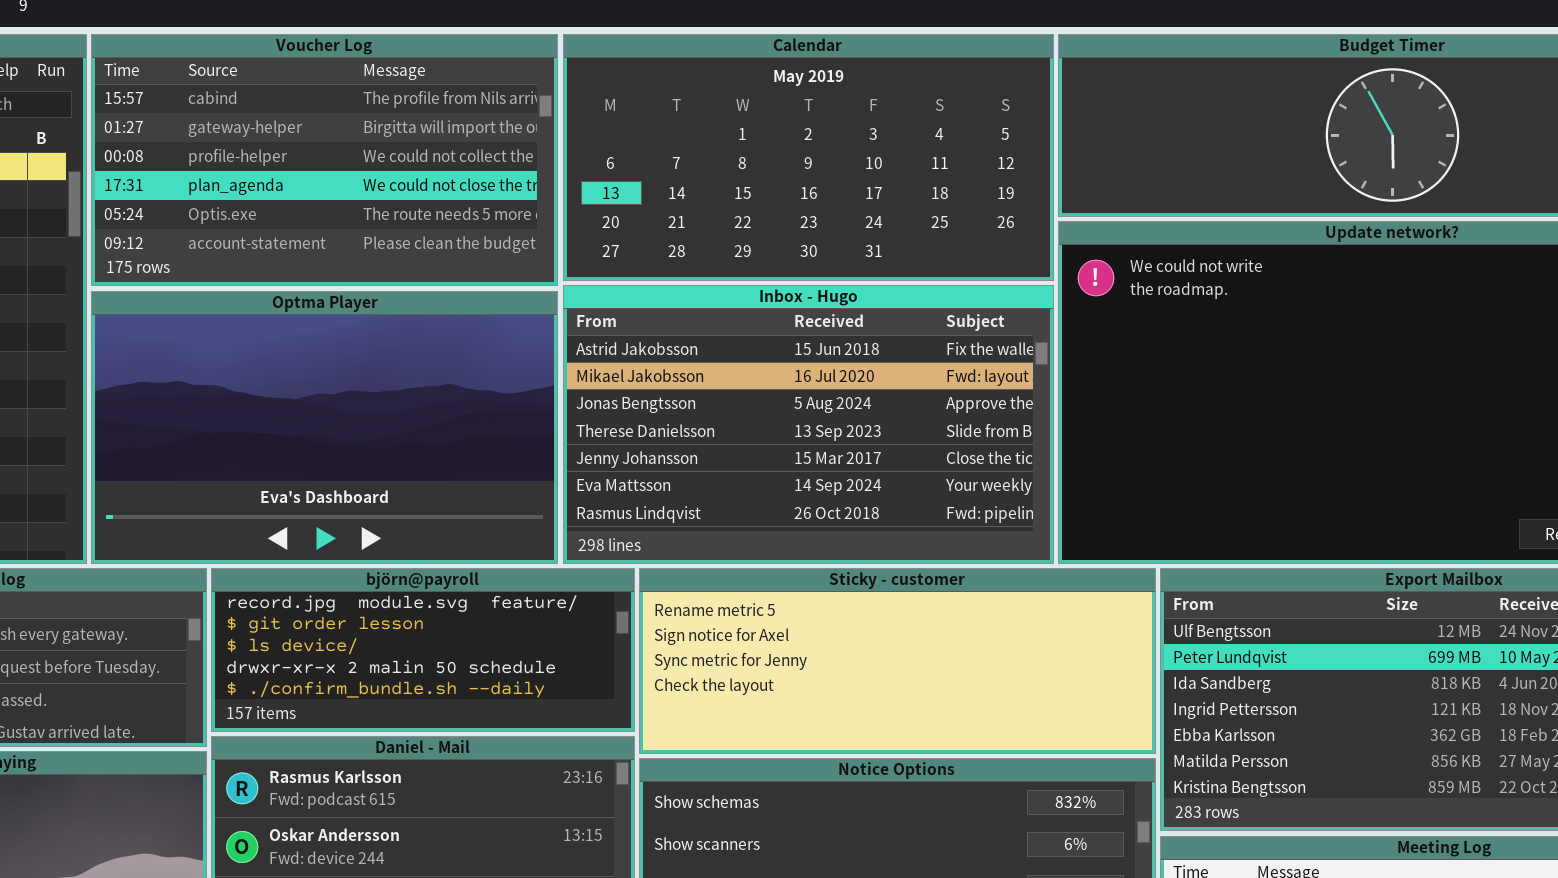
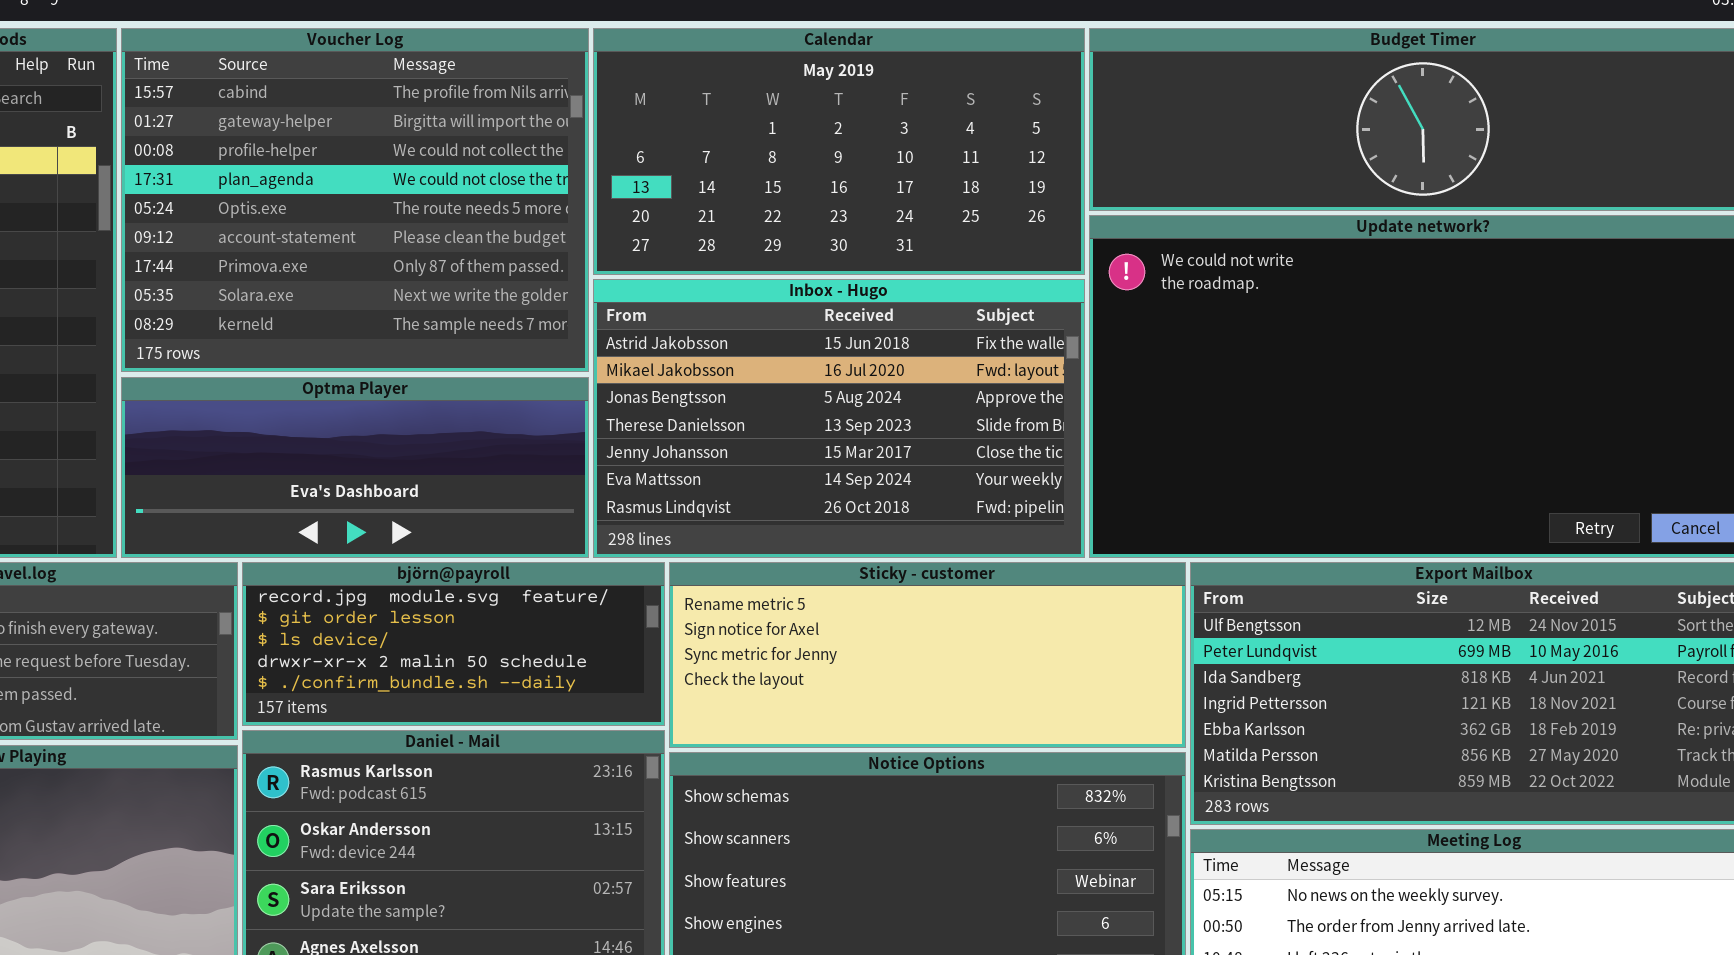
Voucher Log: [91,34,558,286] -> [121,28,589,372], resized
Optma Player: [91,291,558,564] -> [121,377,589,558], resized

